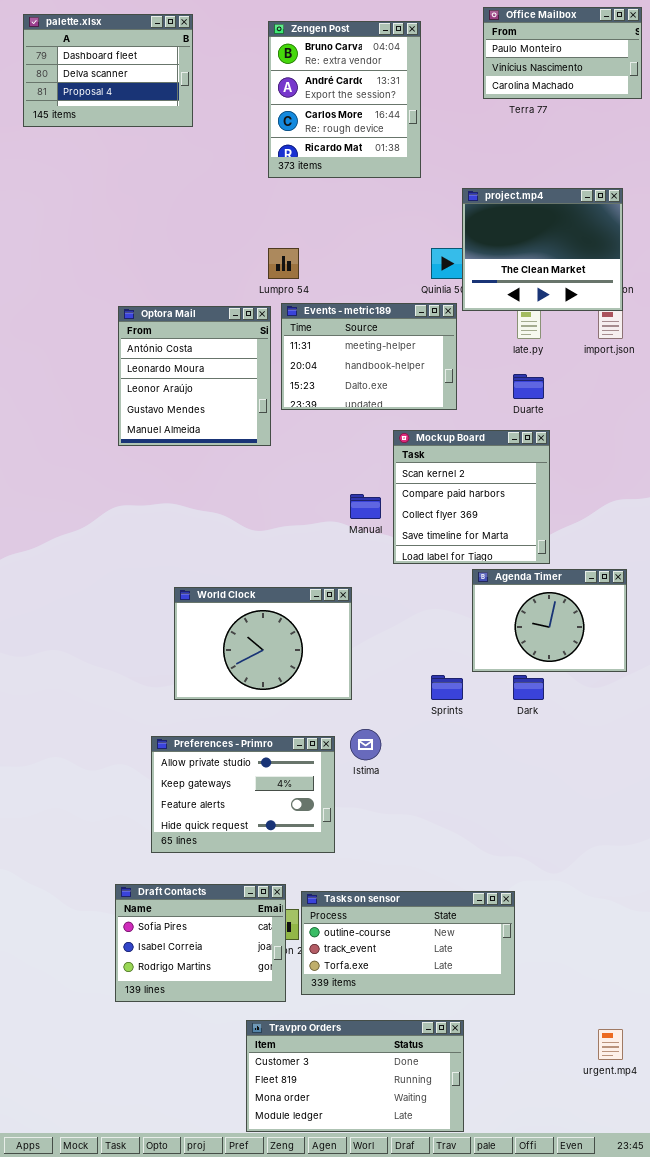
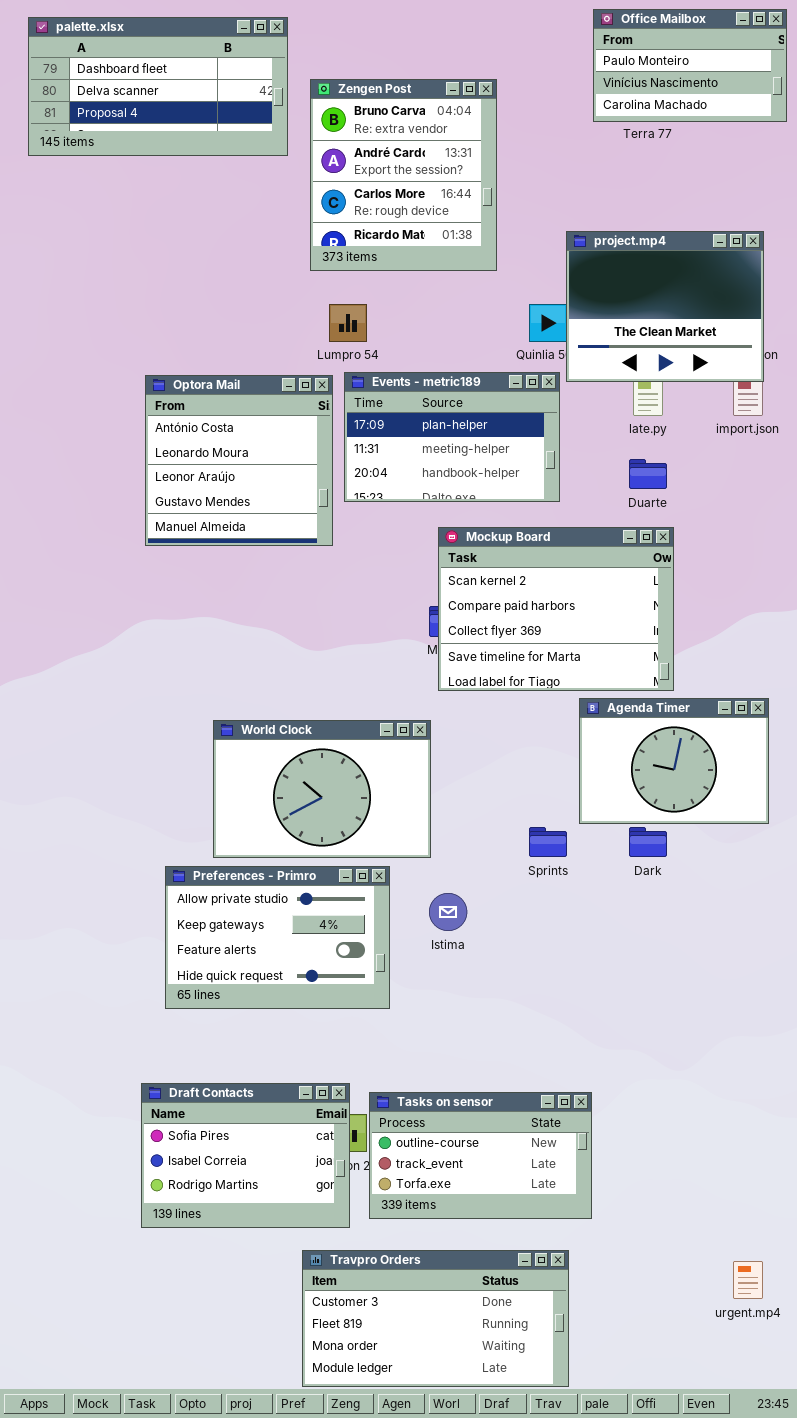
palette.xlsx: [23,14,193,127] -> [28,17,288,156], resized
Zengen Post: [268,21,421,178] -> [310,79,497,271], moved
Events - metric189: [281,303,457,410] -> [344,372,560,502], scrolled up 1 row
Mockup Board: [393,430,550,564] -> [438,527,674,691], resized
Preferences - Primro: [151,736,335,853] -> [165,866,390,1009], moved
Tasks on sensor: [301,891,515,995] -> [369,1092,592,1219], resized

